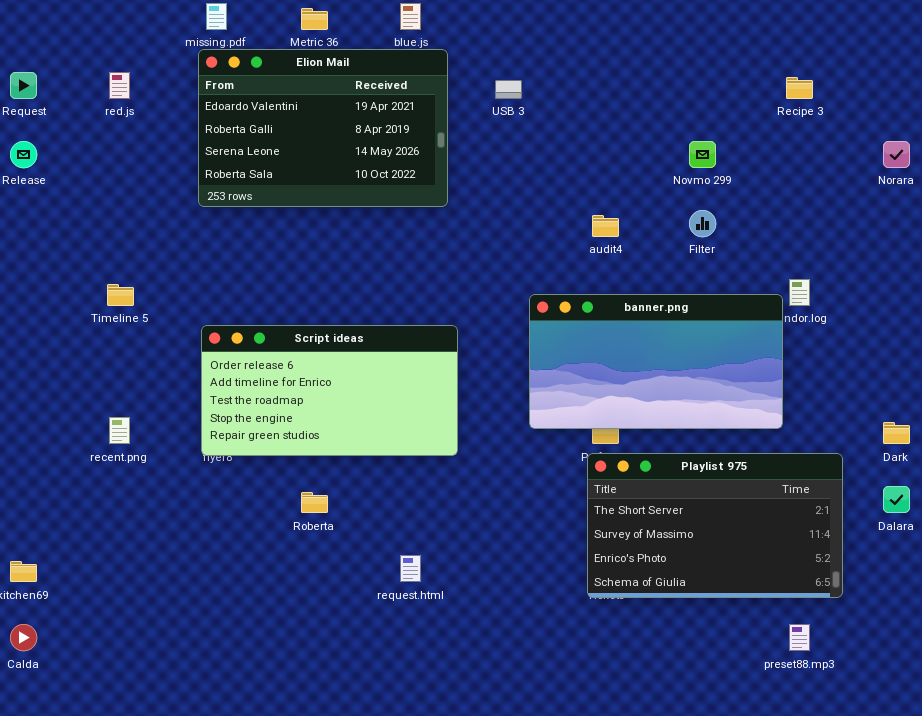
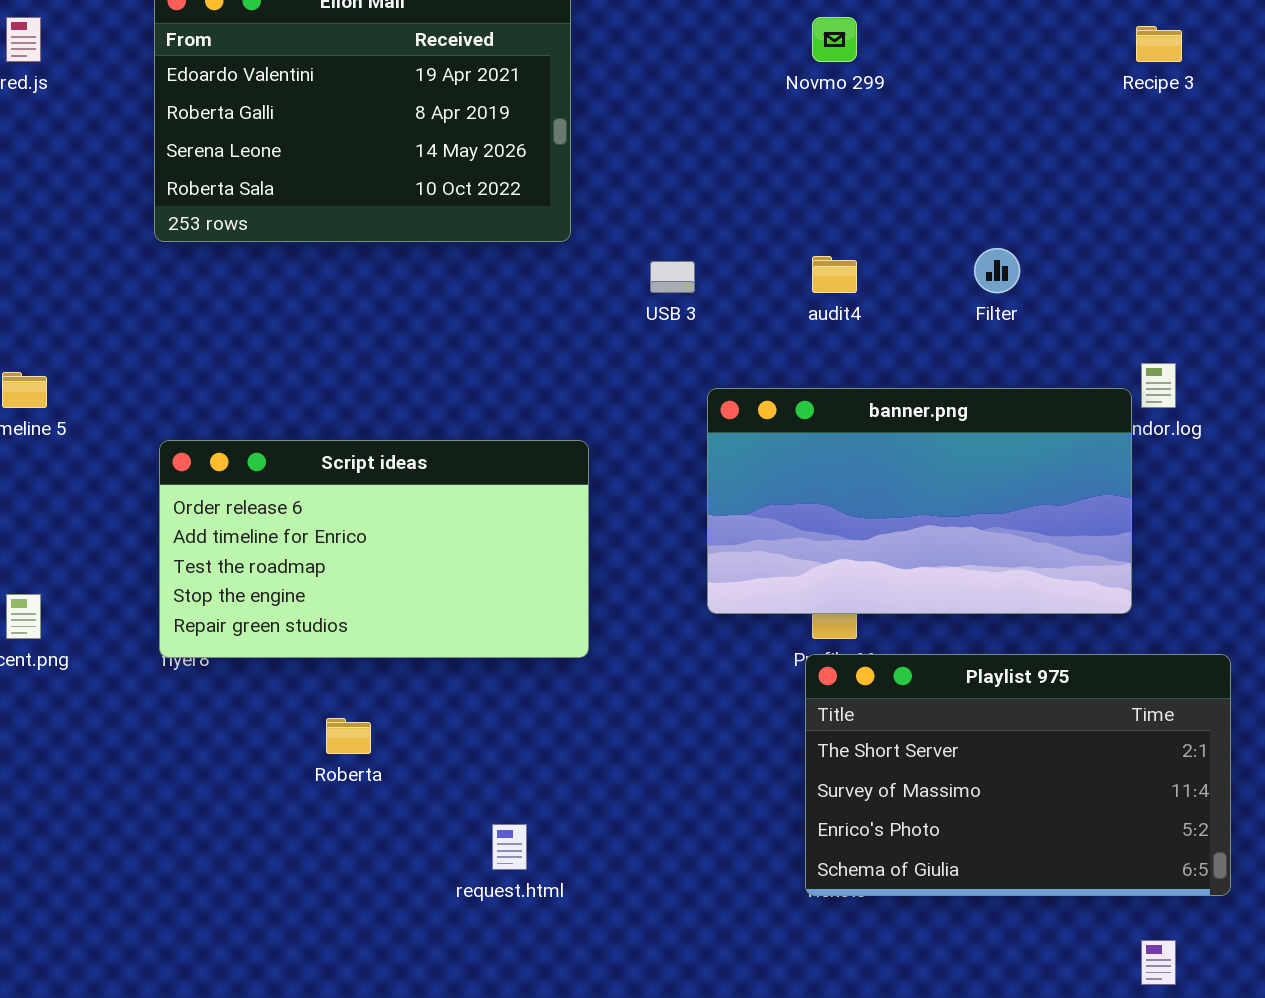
USB 3: [495,80,522,99] -> [650,261,695,293], moved
Novmo 299: [689,141,716,168] -> [812,17,857,62], moved

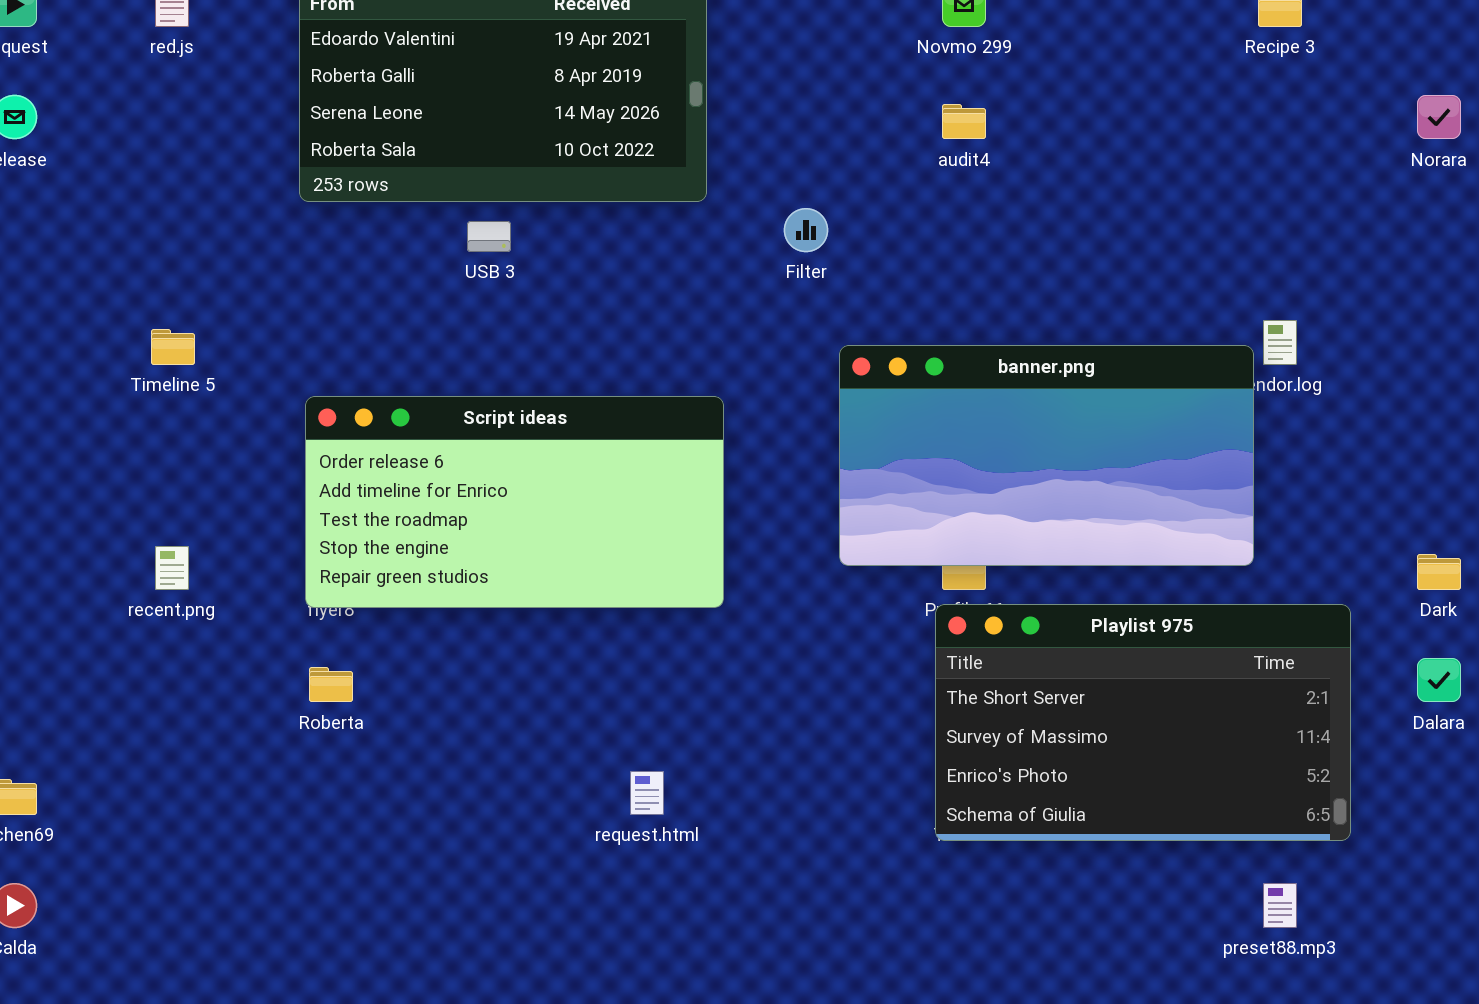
Filter: [974,248,1020,293] -> [784,208,828,252], moved
audit4: [812,256,857,293] -> [942,104,986,139], moved
USB 3: [650,261,695,293] -> [467,221,511,252], moved
Roberta: [326,718,371,754] -> [309,667,353,702], moved

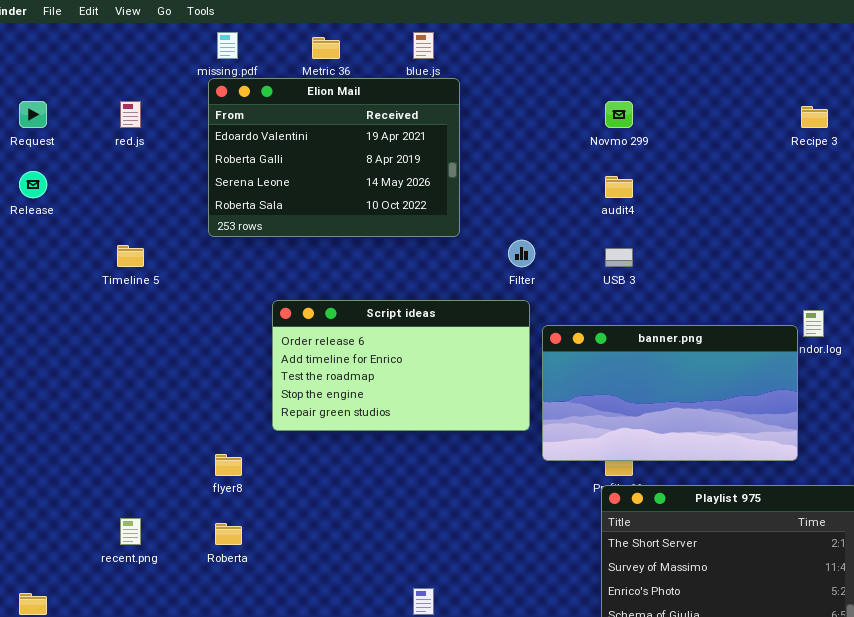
USB 3: [467,221,511,252] -> [605,248,633,267], moved
Timeline 5: [151,329,195,365] -> [117,245,144,267], moved
Script ideas: [305,396,724,608] -> [272,300,530,431], moved
recent.png: [155,546,189,590] -> [120,518,141,545], moved

